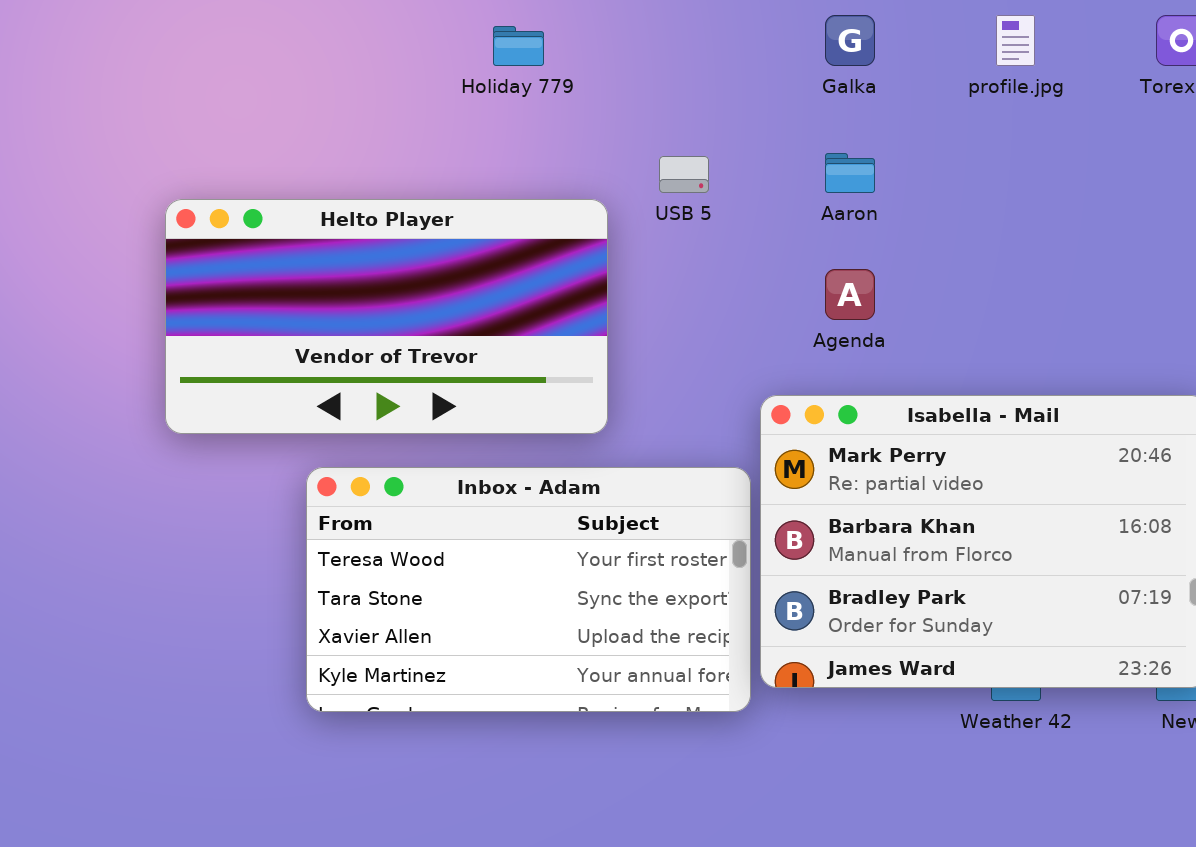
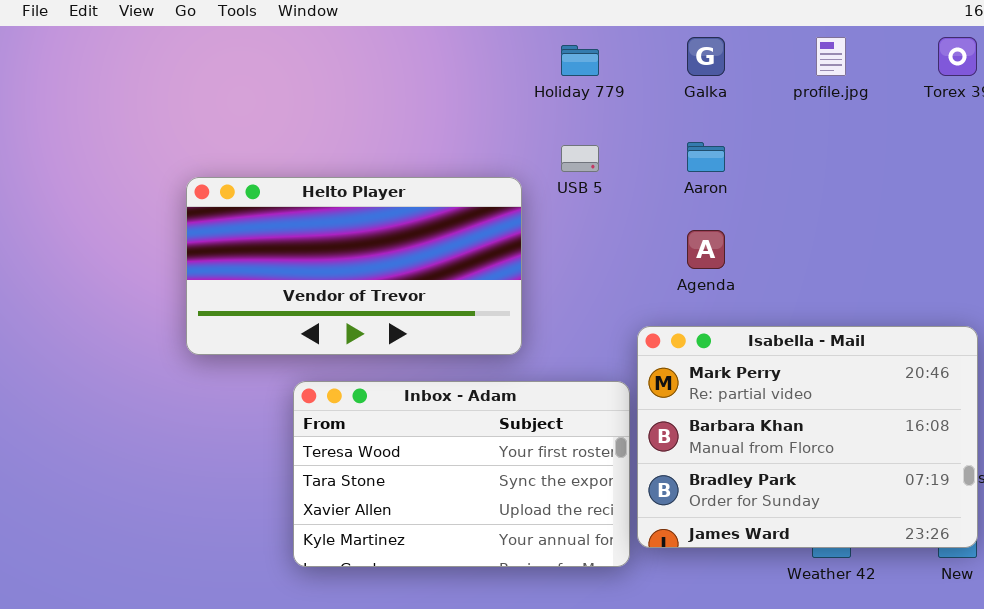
Holiday 779: [493,26,544,66] -> [561,45,599,76], moved

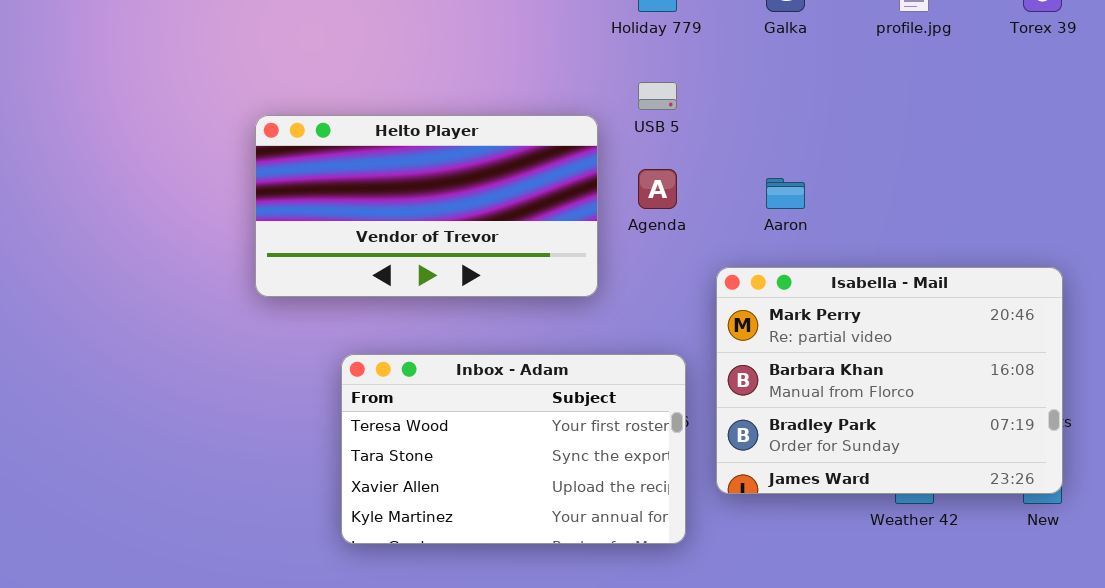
Aaron: [687,142,725,172] -> [766,178,805,209], moved
Agenda: [687,230,725,269] -> [638,169,677,209], moved
Inbox - Adam: [293,381,630,567] -> [341,354,686,544], moved

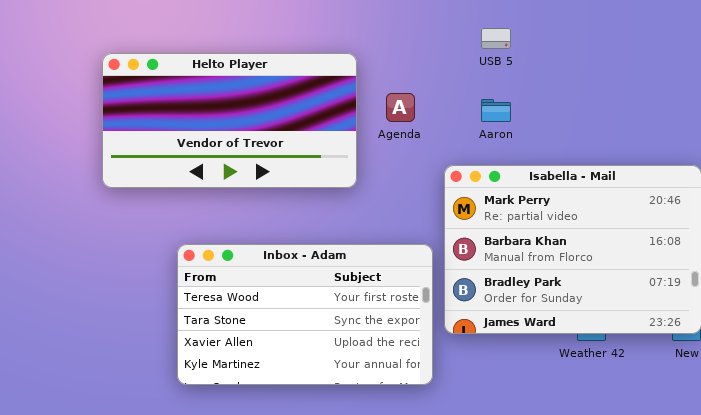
USB 5: [638,82,677,110] -> [481,28,511,49], moved
Inbox - Adam: [341,354,686,544] -> [177,244,433,385], moved

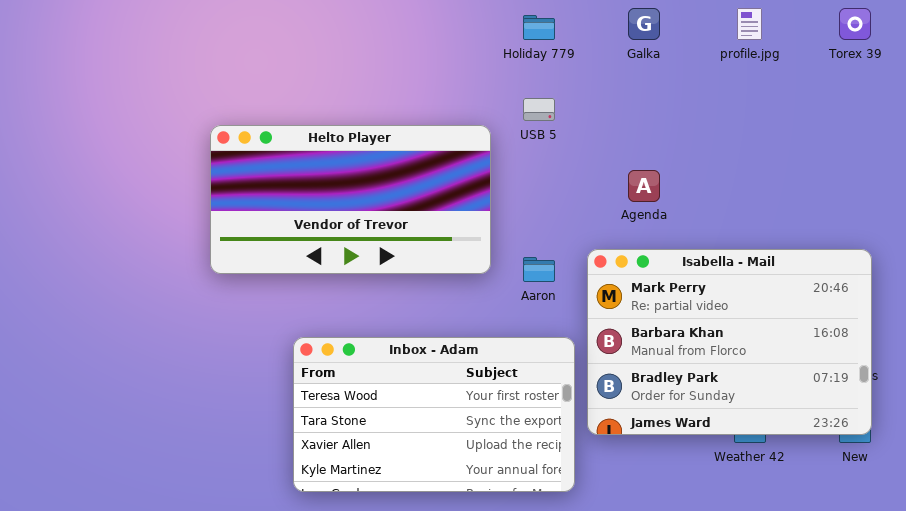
USB 5: [481,28,511,49] -> [523,98,555,121], moved
Agenda: [386,93,415,122] -> [628,170,660,202], moved
Aaron: [481,99,511,122] -> [523,257,555,282], moved

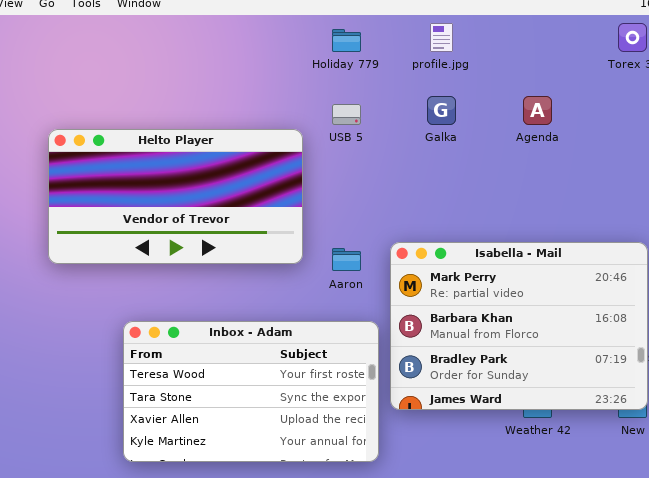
Galka: [628,8,660,40] -> [427,96,456,125], moved
profile.jpg: [737,8,762,40] -> [430,23,453,52], moved
Agenda: [628,170,660,202] -> [523,96,552,125], moved

